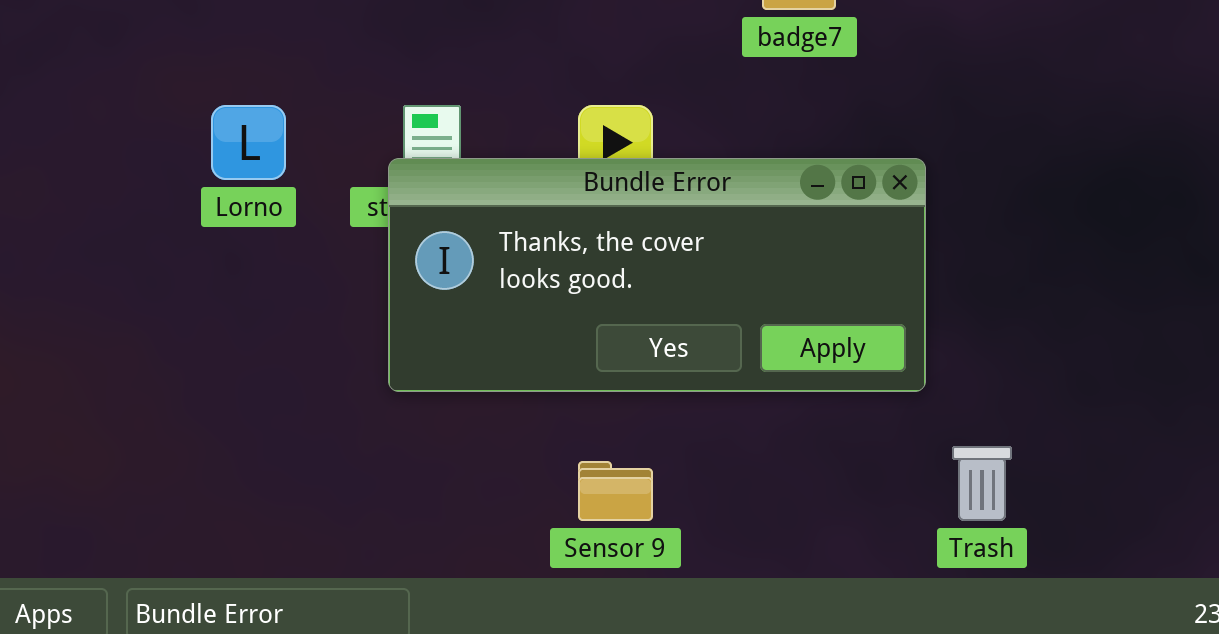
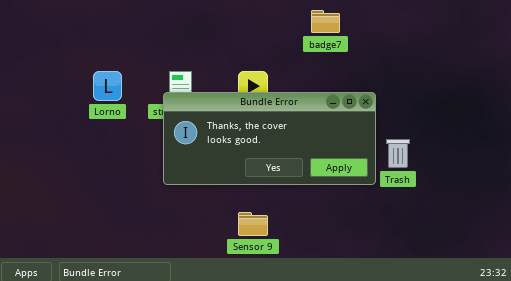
Trash: [952,446,1012,521] -> [386,139,410,168], moved

